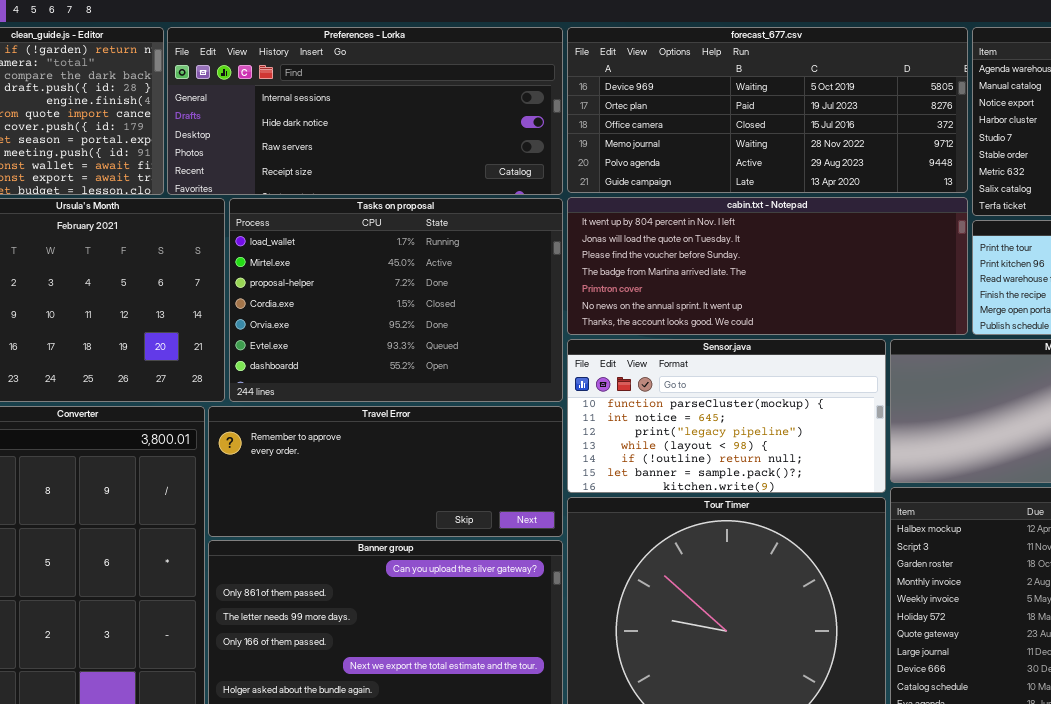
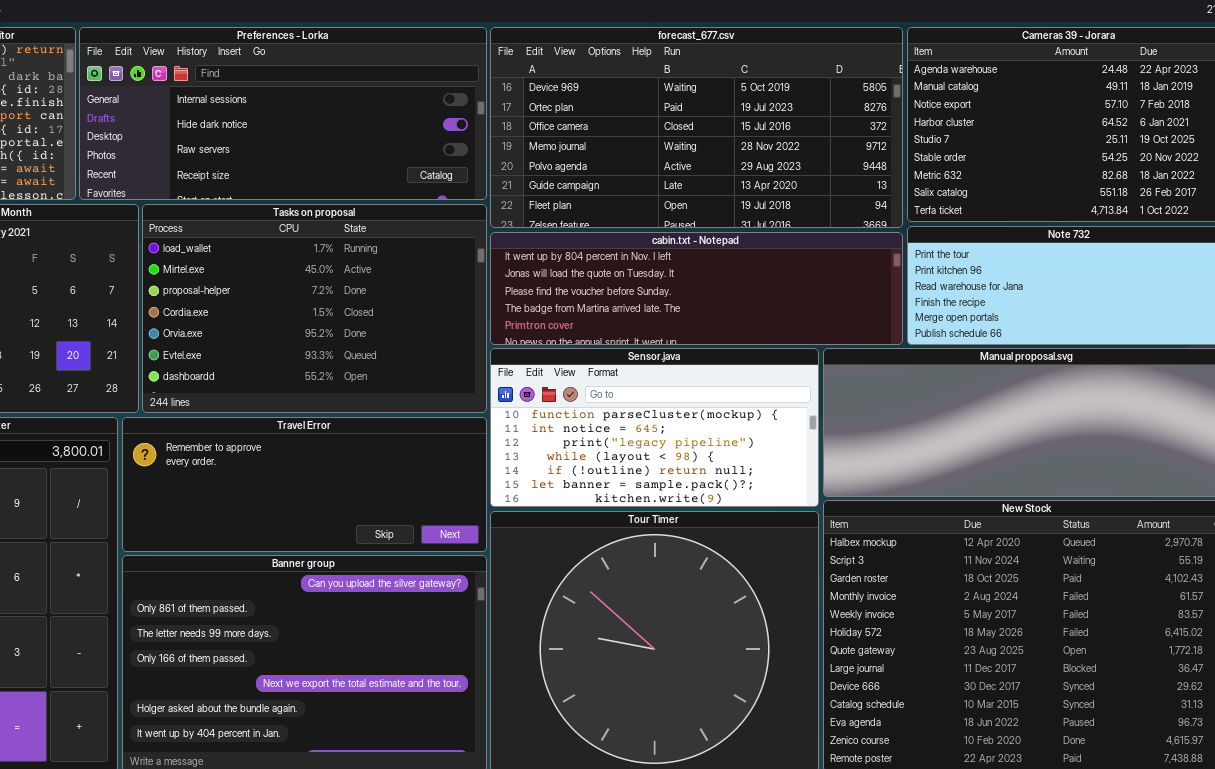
forecast_677.csv: [567,27,968,193] -> [490,27,903,228], resized
cabin.txt - Notepad: [567,197,968,335] -> [490,232,903,345], resized

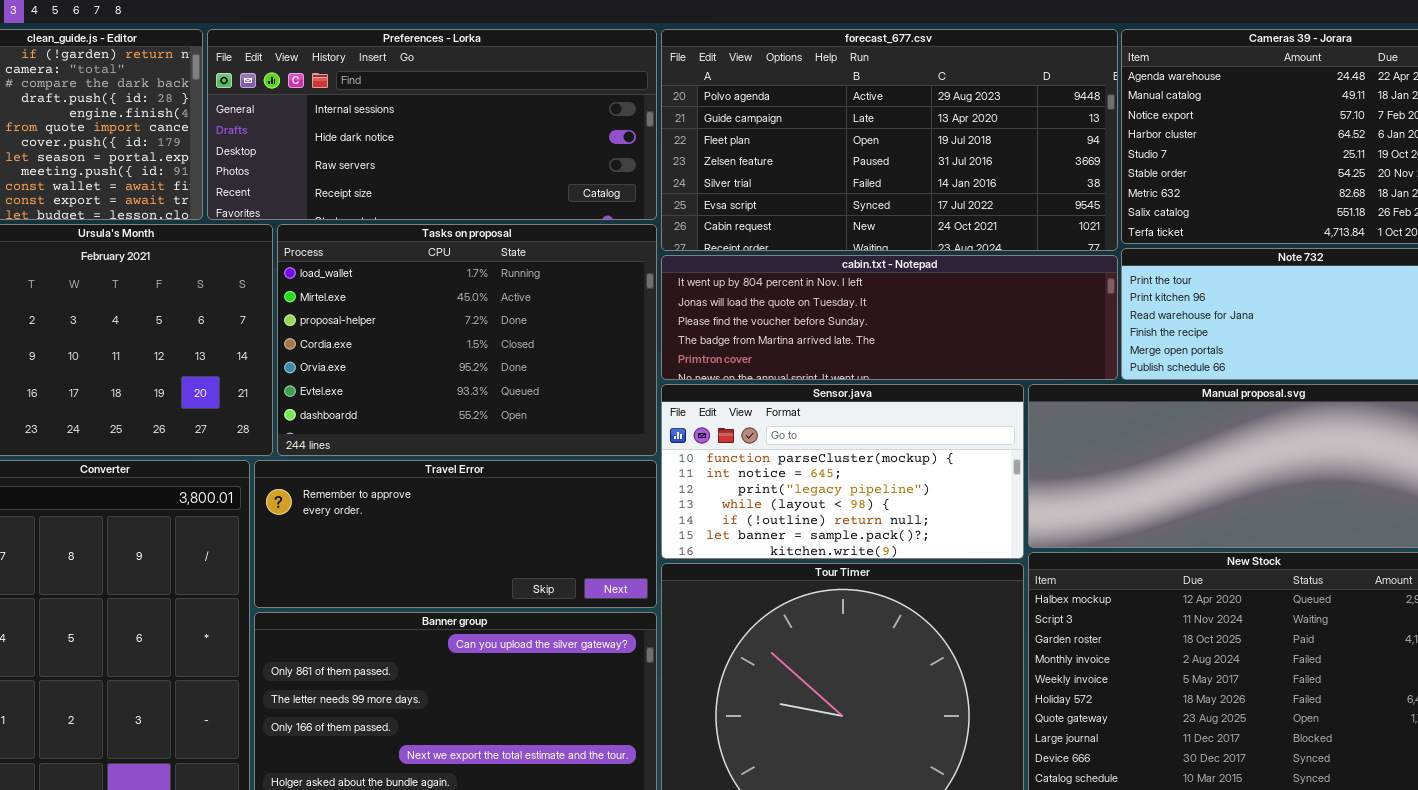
forecast_677.csv: [490,27,903,228] -> [661,29,1118,251], scrolled down 4 rows

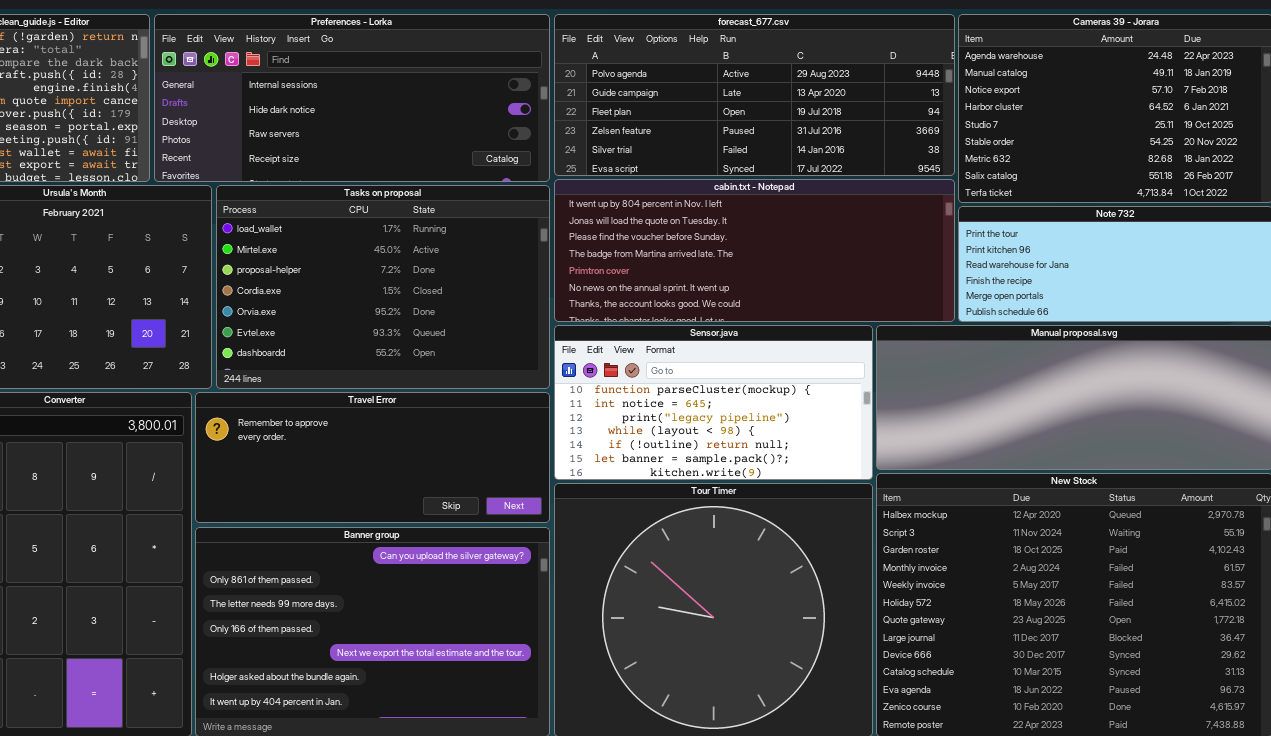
forecast_677.csv: [661,29,1118,251] -> [554,14,955,176], resized
cabin.txt - Notepad: [661,255,1118,380] -> [554,179,955,322], resized

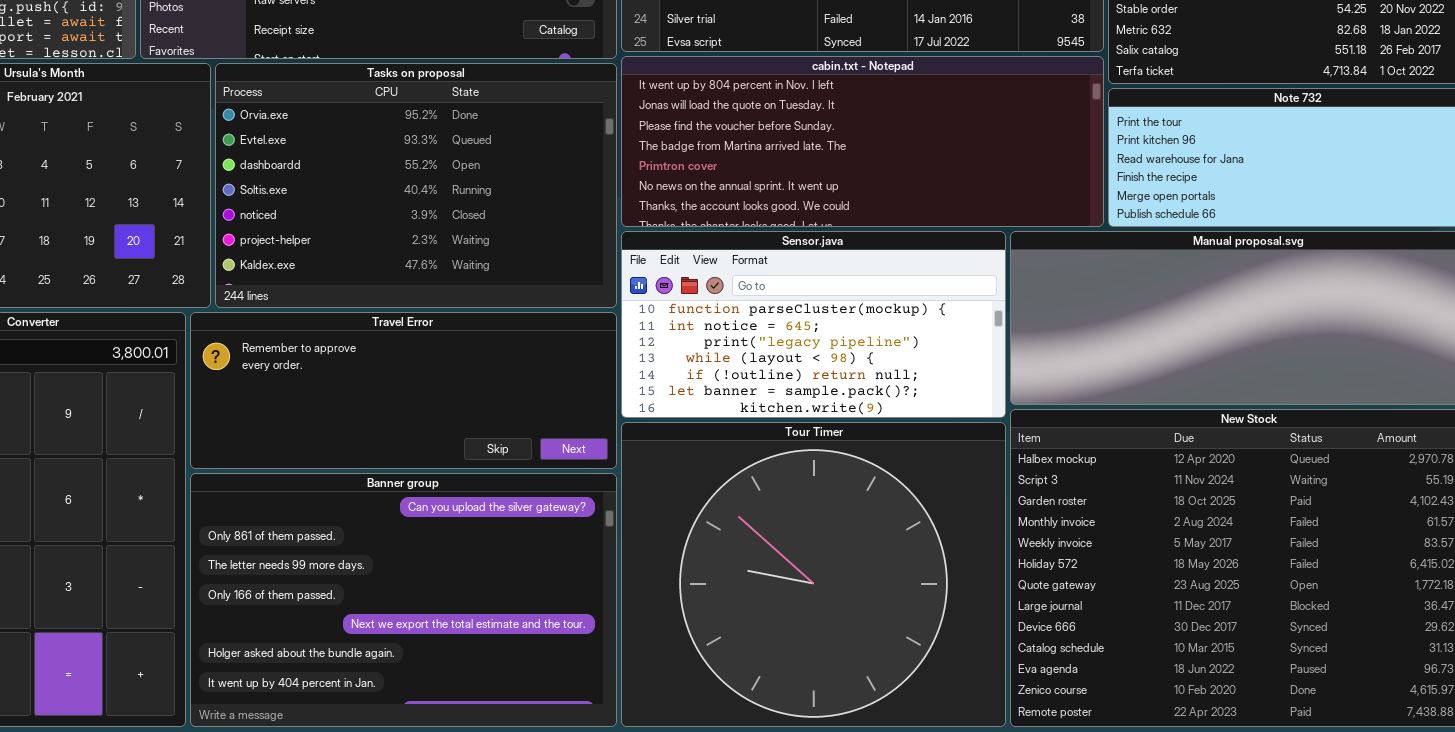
Tasks on proposal: [216,185,550,389] -> [215,63,617,308], scrolled down 4 rows

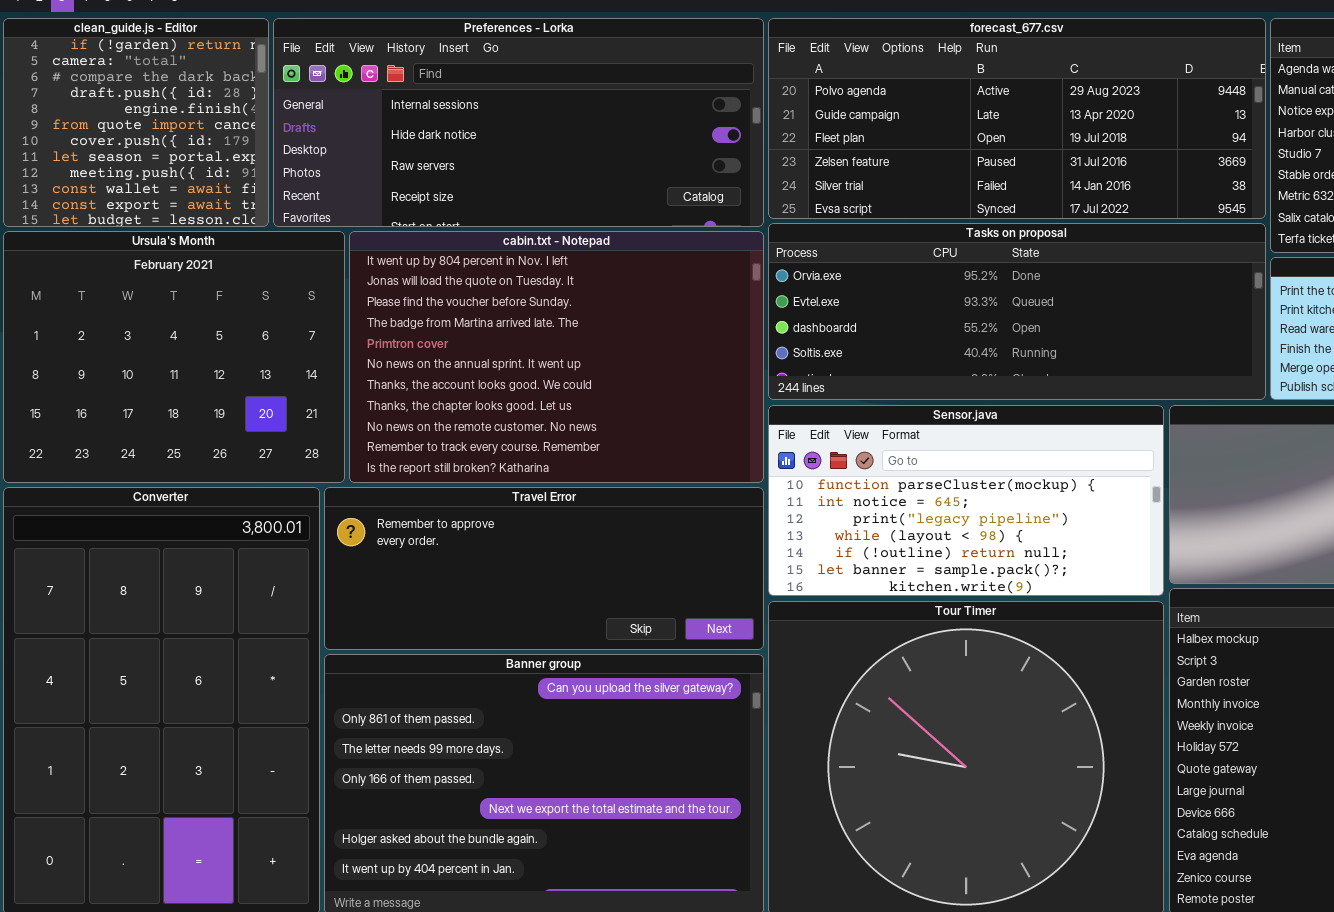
cabin.txt - Notepad: [621,56,1104,227] -> [349,231,764,483], moved, resized
Tasks on proposal: [215,63,617,308] -> [768,223,1266,400], moved, resized

